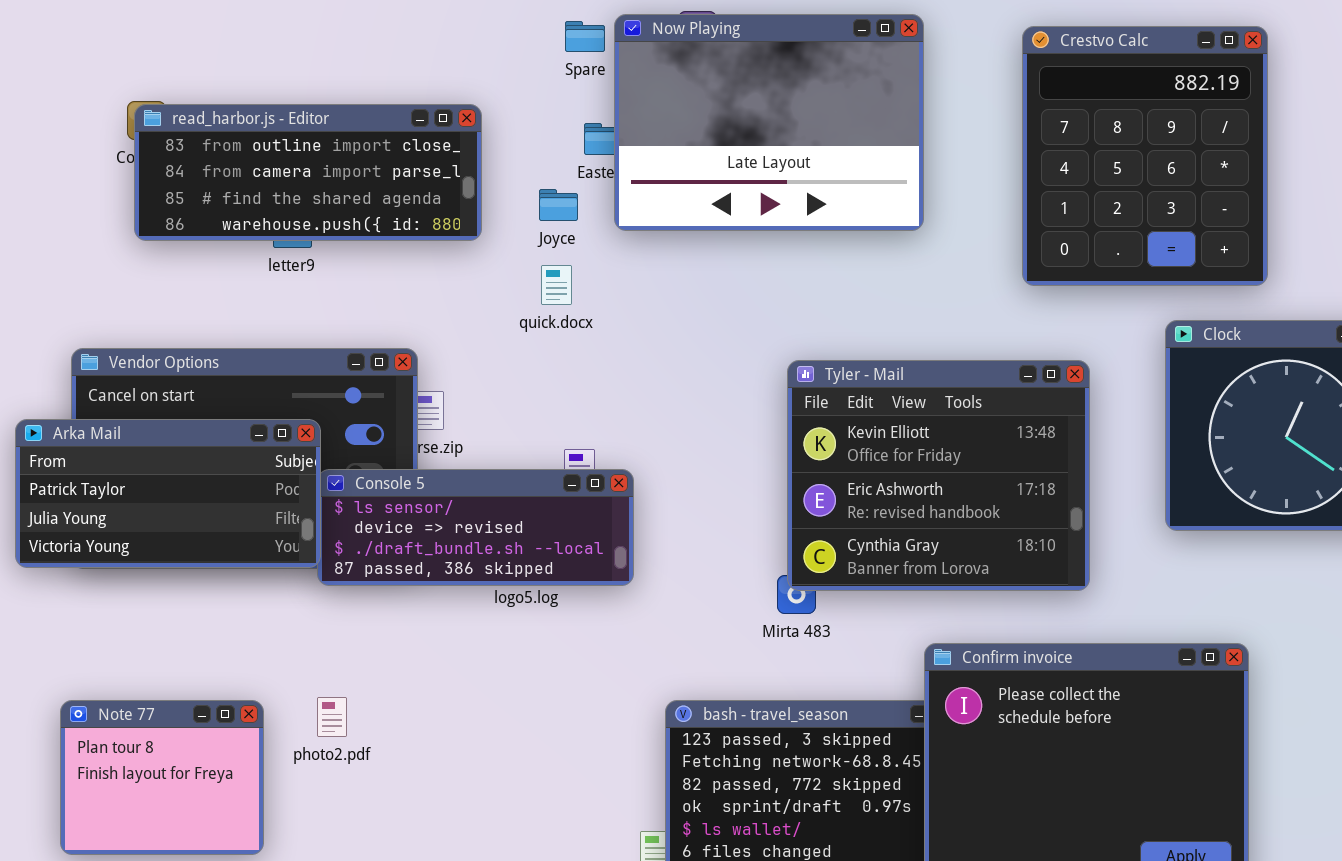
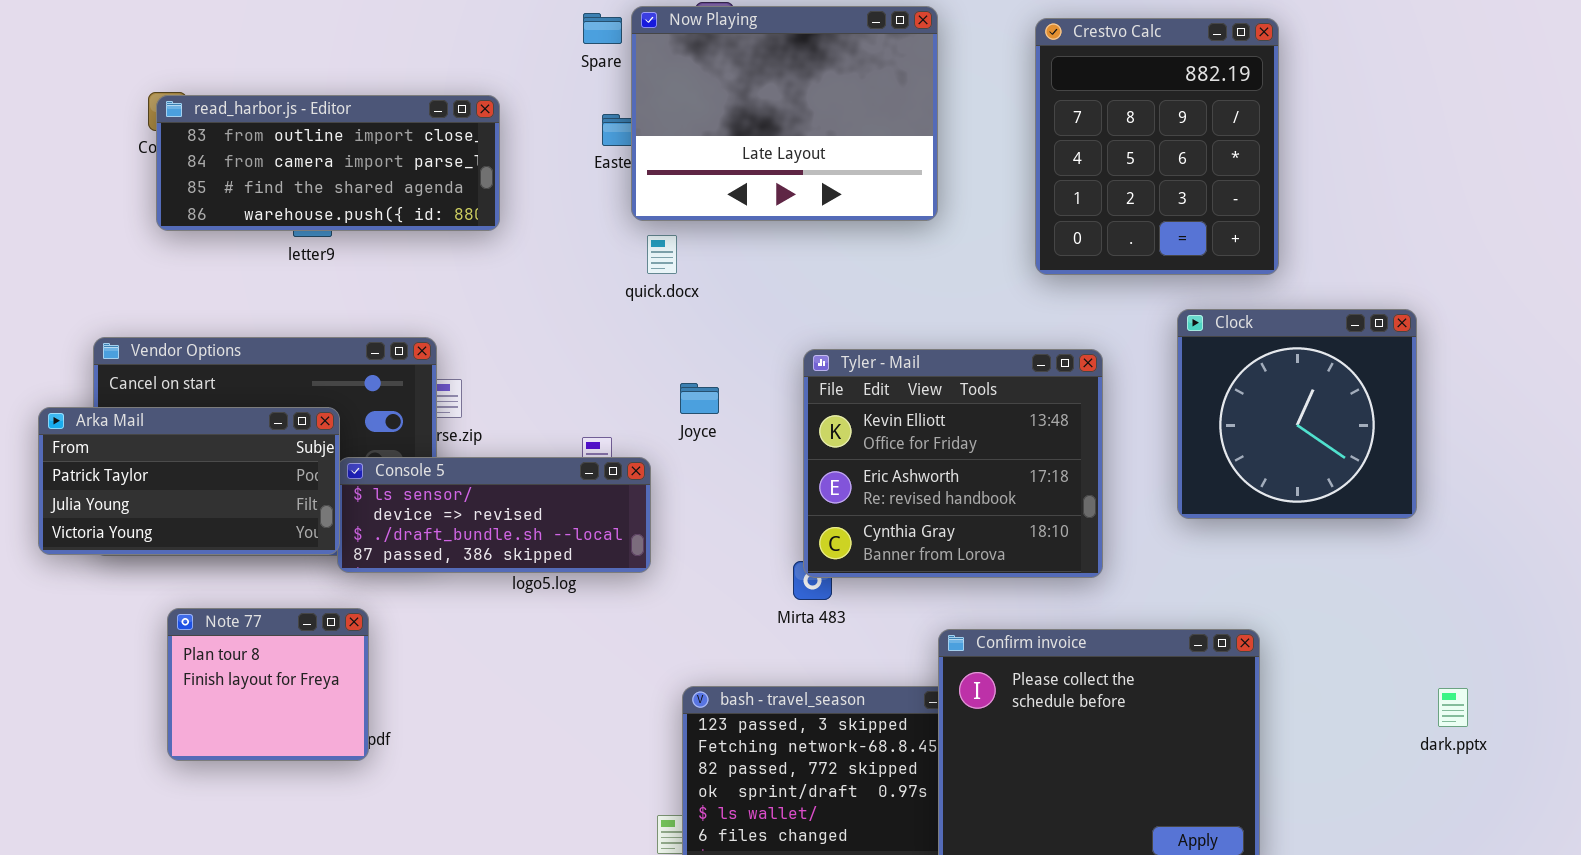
Joyce: [539,189,578,221] -> [680,383,719,414], moved
quick.docx: [541,265,572,305] -> [647,235,677,274], moved
Note 77: [60,700,264,855] -> [167,608,369,761], moved

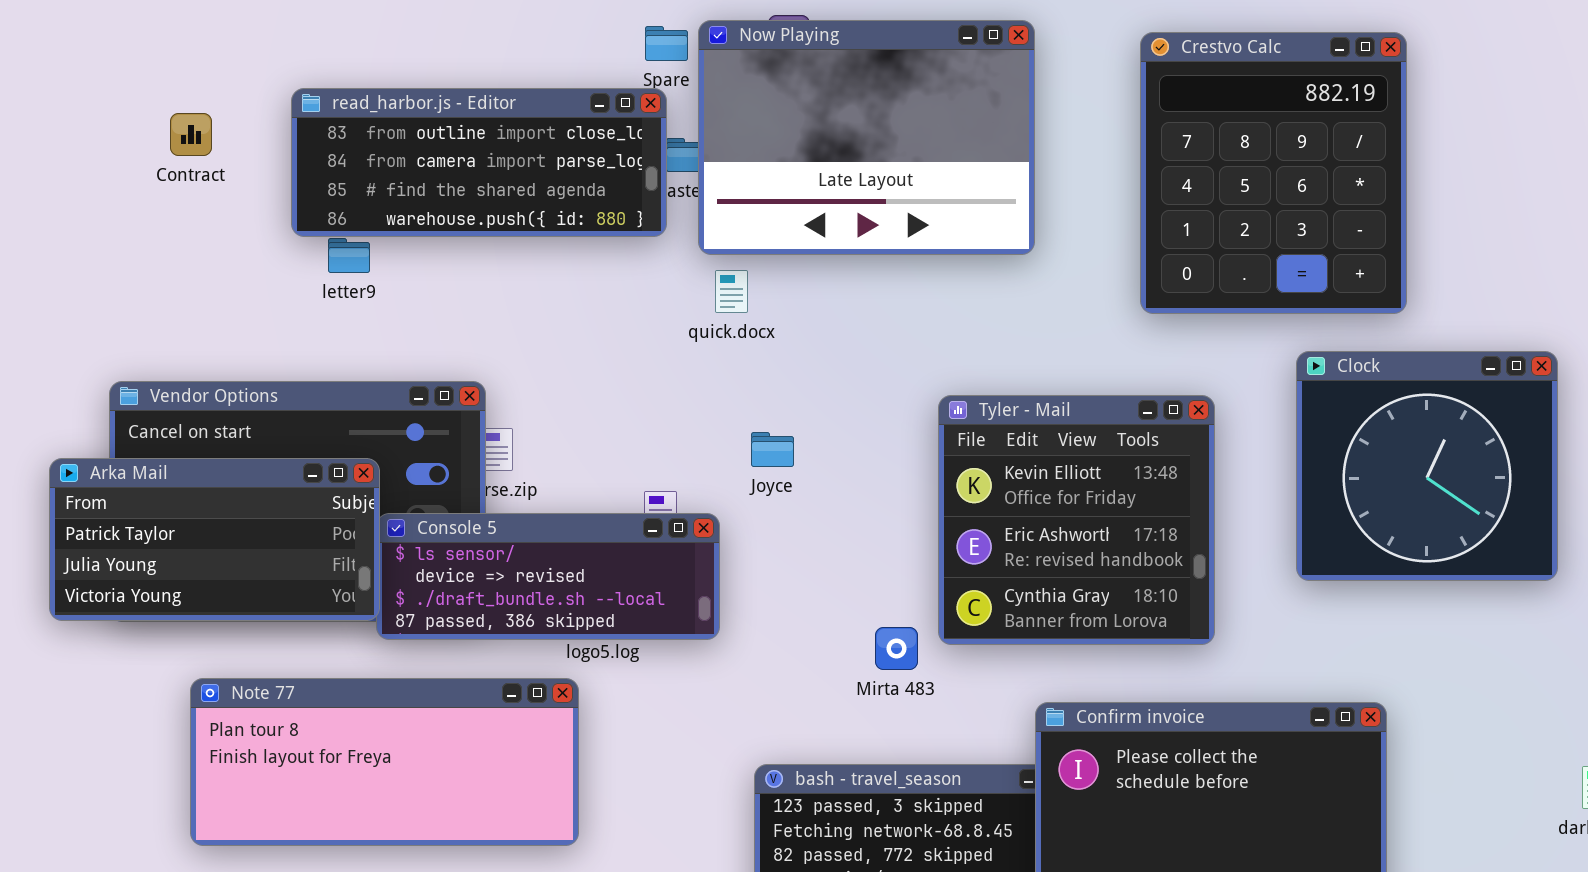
read_harbor.js - Editor: [156,95,500,231] -> [291,88,667,237], moved
Tyler - Mail: [803,349,1103,578] -> [938,395,1215,645], resized
Note 77: [167,608,369,761] -> [190,678,579,846], resized

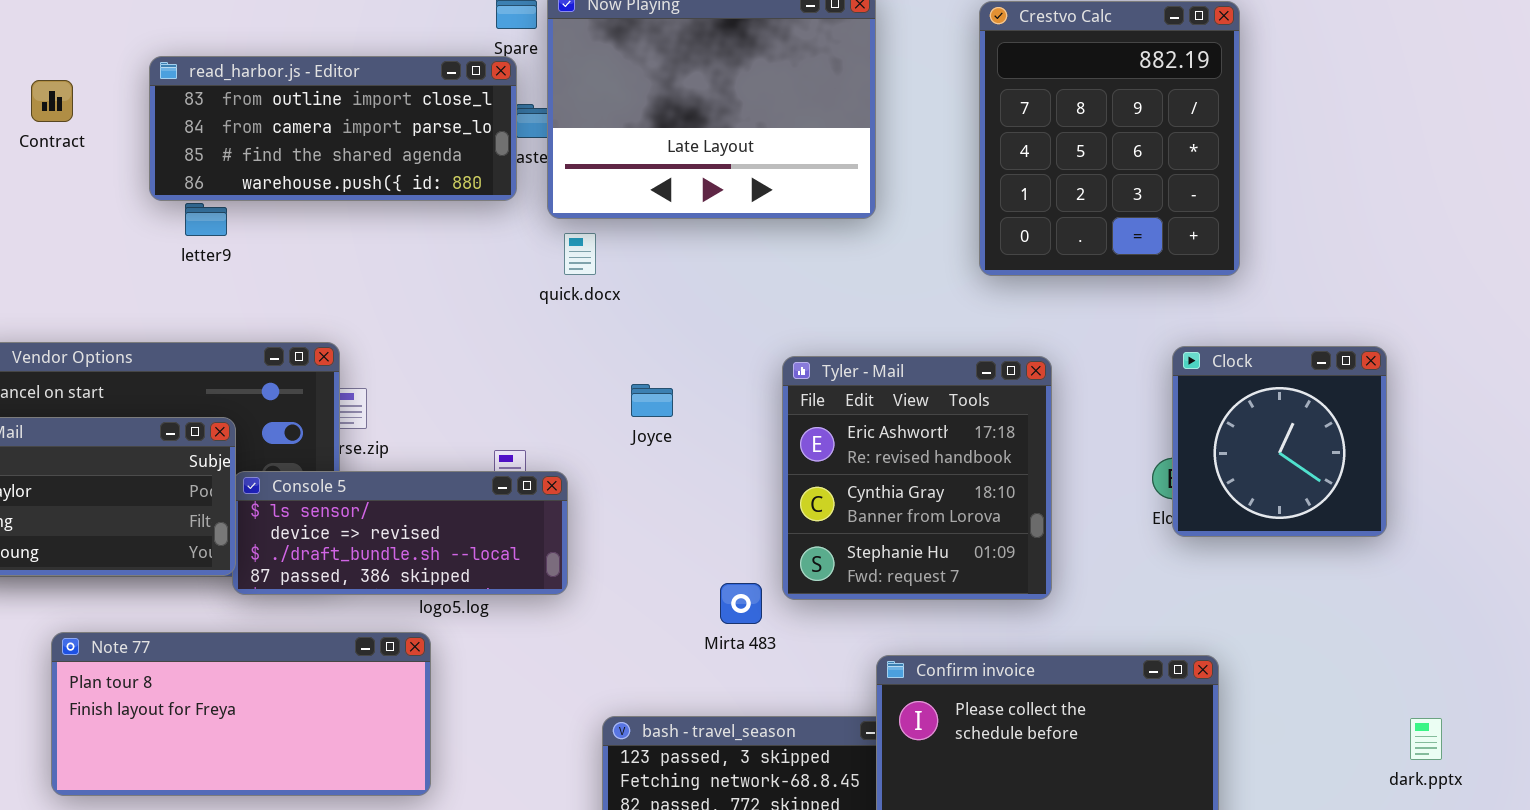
Clock: [1296,351,1558,581] -> [1172,346,1387,537], resized
Tyler - Mail: [938,395,1215,645] -> [782,356,1052,600], scrolled down 1 row
Joyce: [751,432,794,467] -> [631,384,673,417], moved

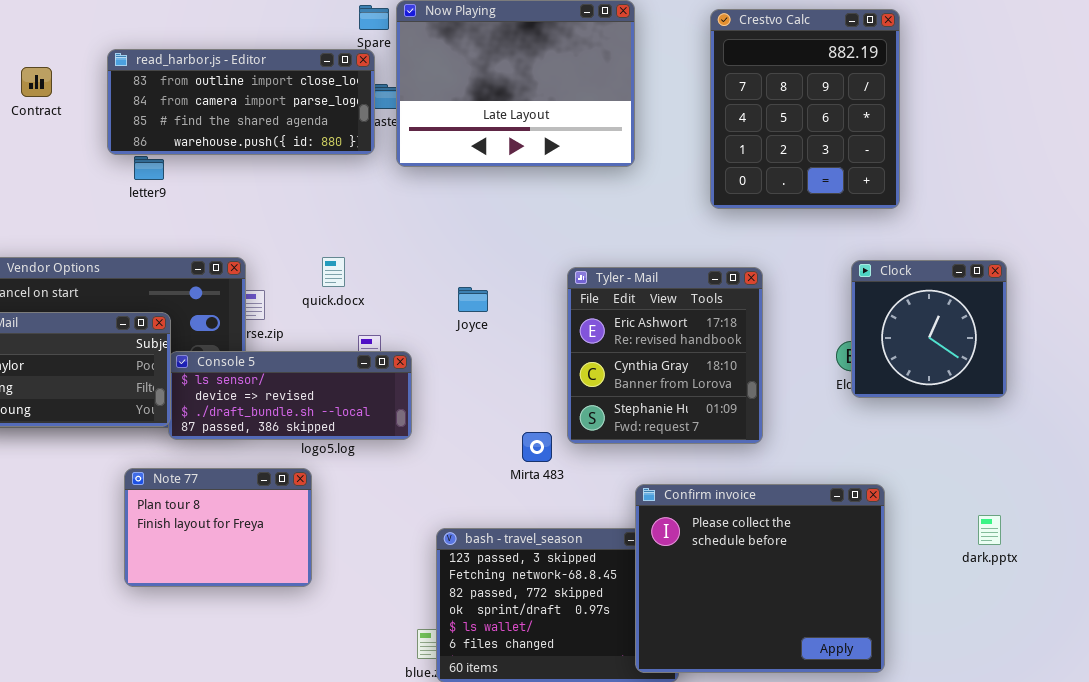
quick.docx: [564,233,596,275] -> [322,257,345,287], moved
Note 77: [51,632,431,796] -> [124,468,312,587], resized
dark.pptx: [1410,718,1442,760] -> [978,515,1001,545], moved

